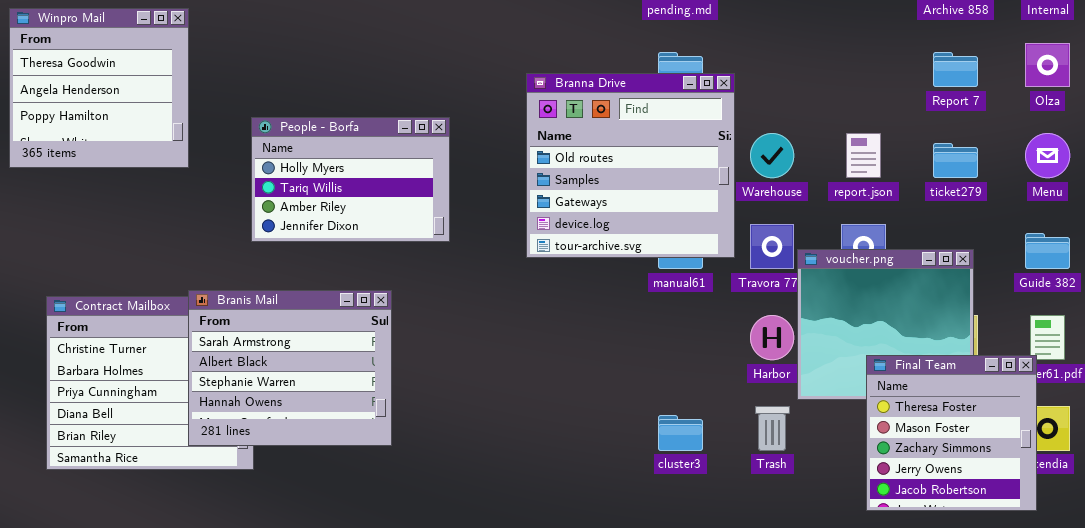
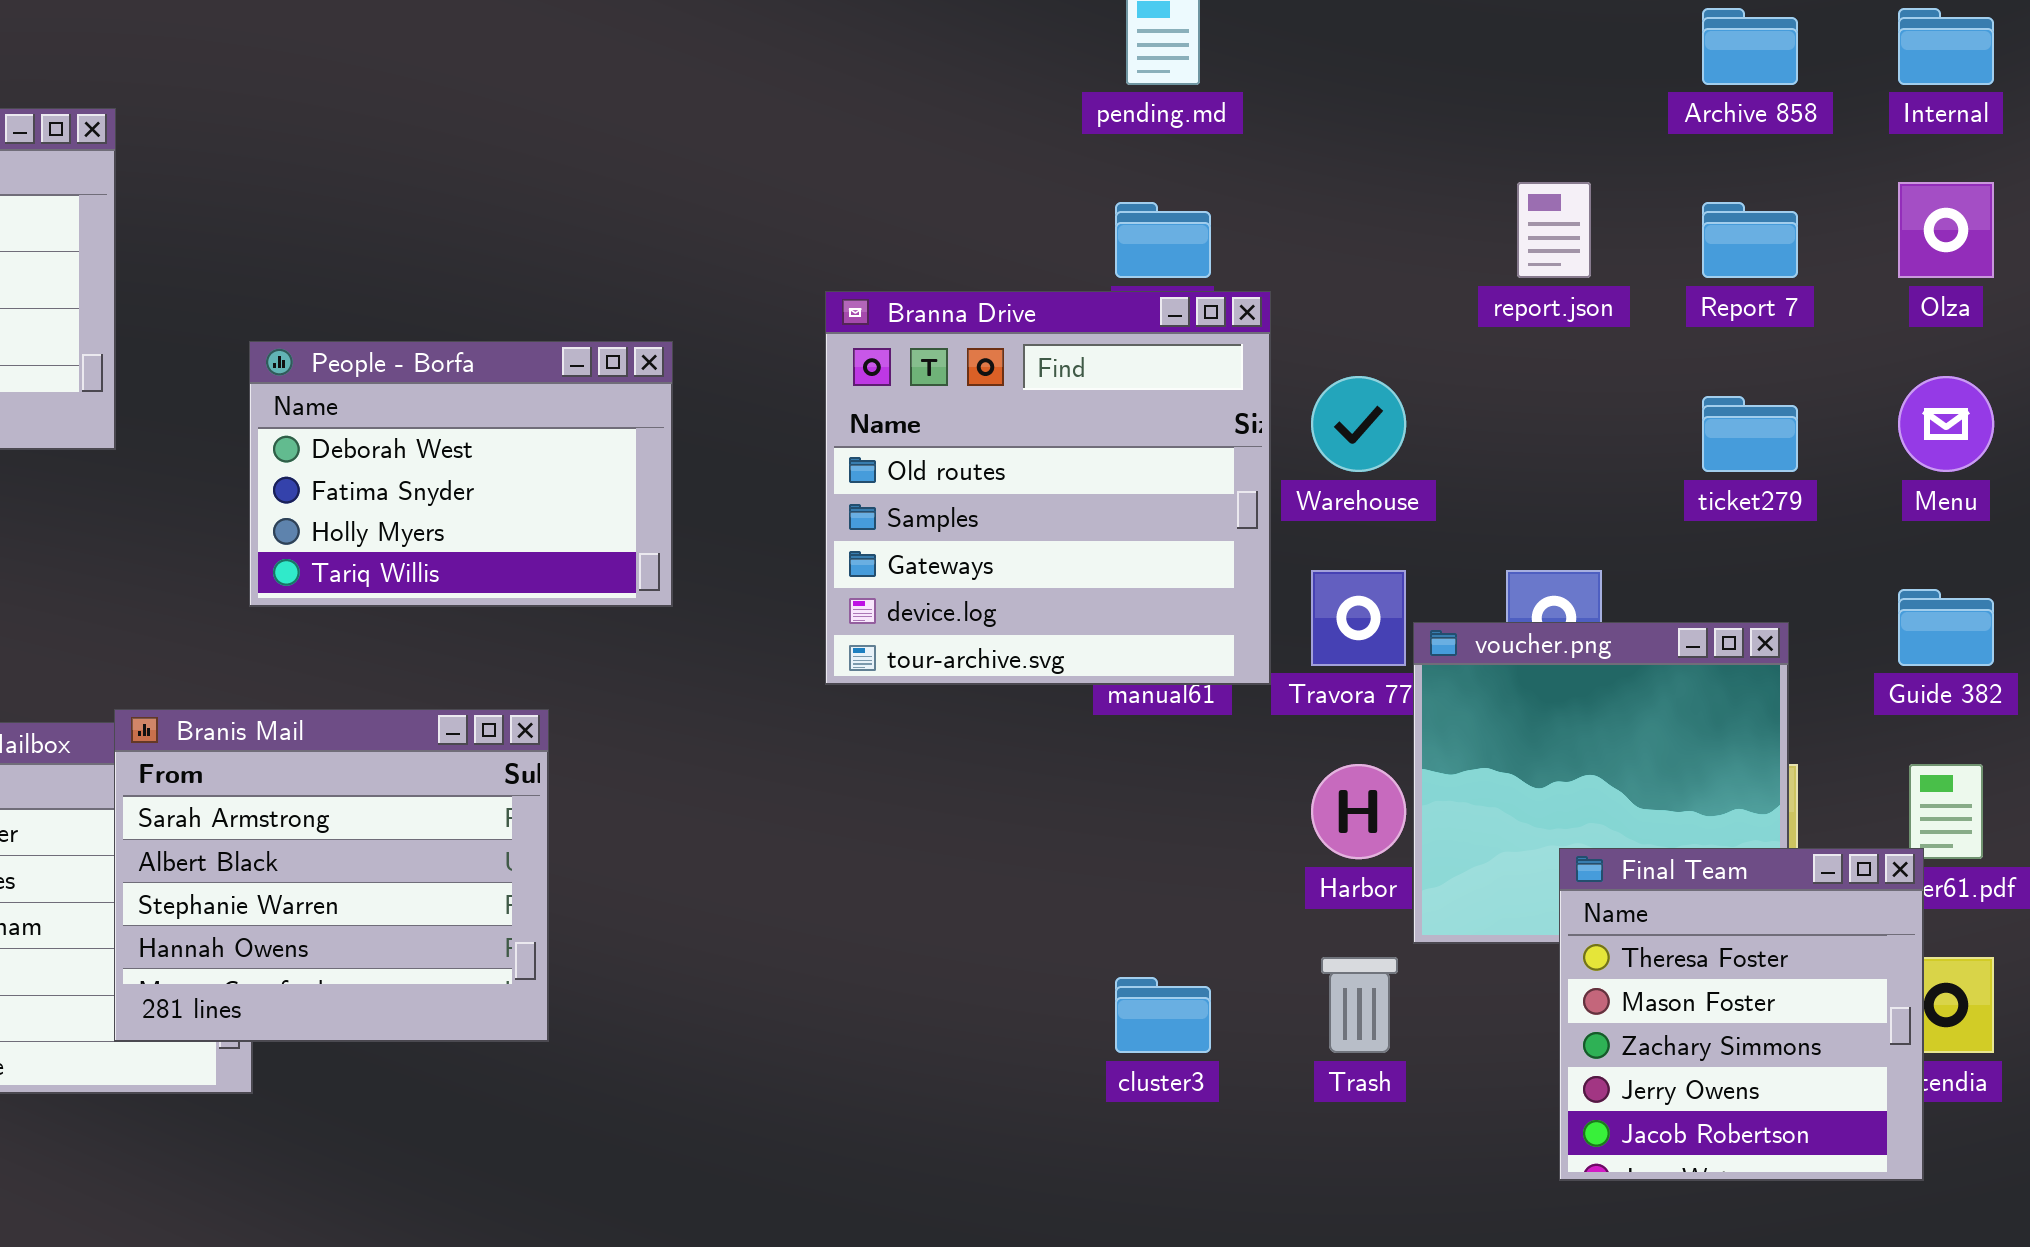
Branna Drive: [526,73,735,258] -> [825,291,1271,685], moved
People - Borfa: [251,117,450,242] -> [249,341,673,607], scrolled up 2 rows
report.json: [846,133,881,178] -> [1517,182,1591,278], moved

